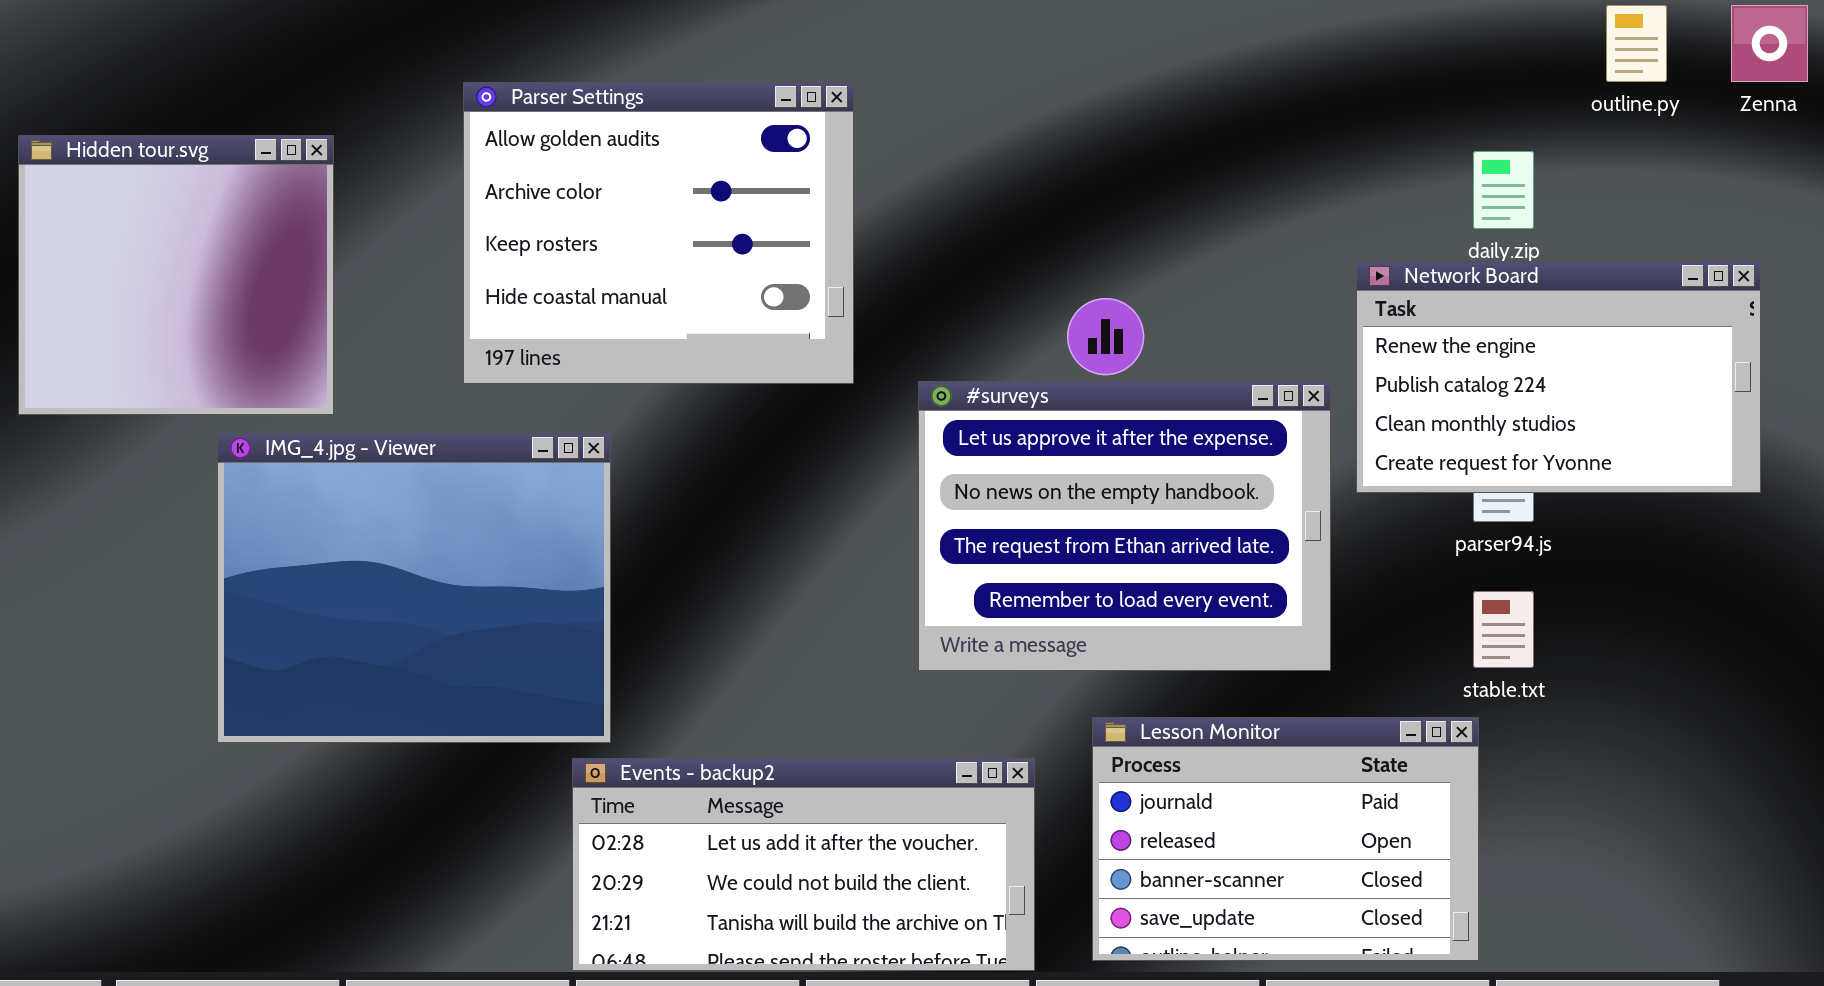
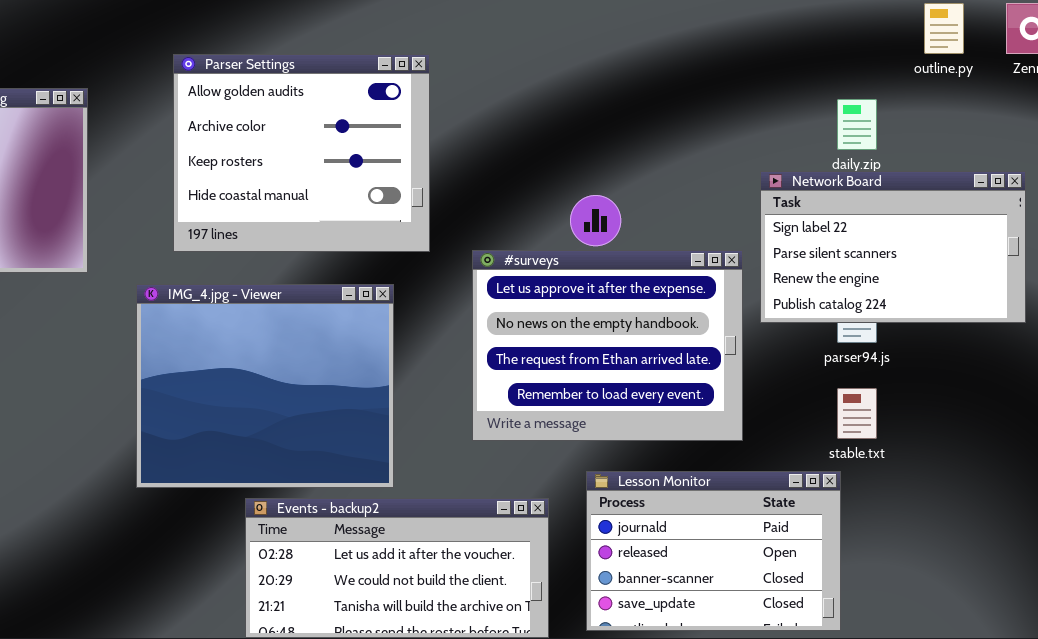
Network Board: [1356,261,1761,493] -> [760,171,1026,323], scrolled up 2 rows
IMG_4.jpg - Viewer: [217,433,611,743] -> [136,284,394,488], moved

